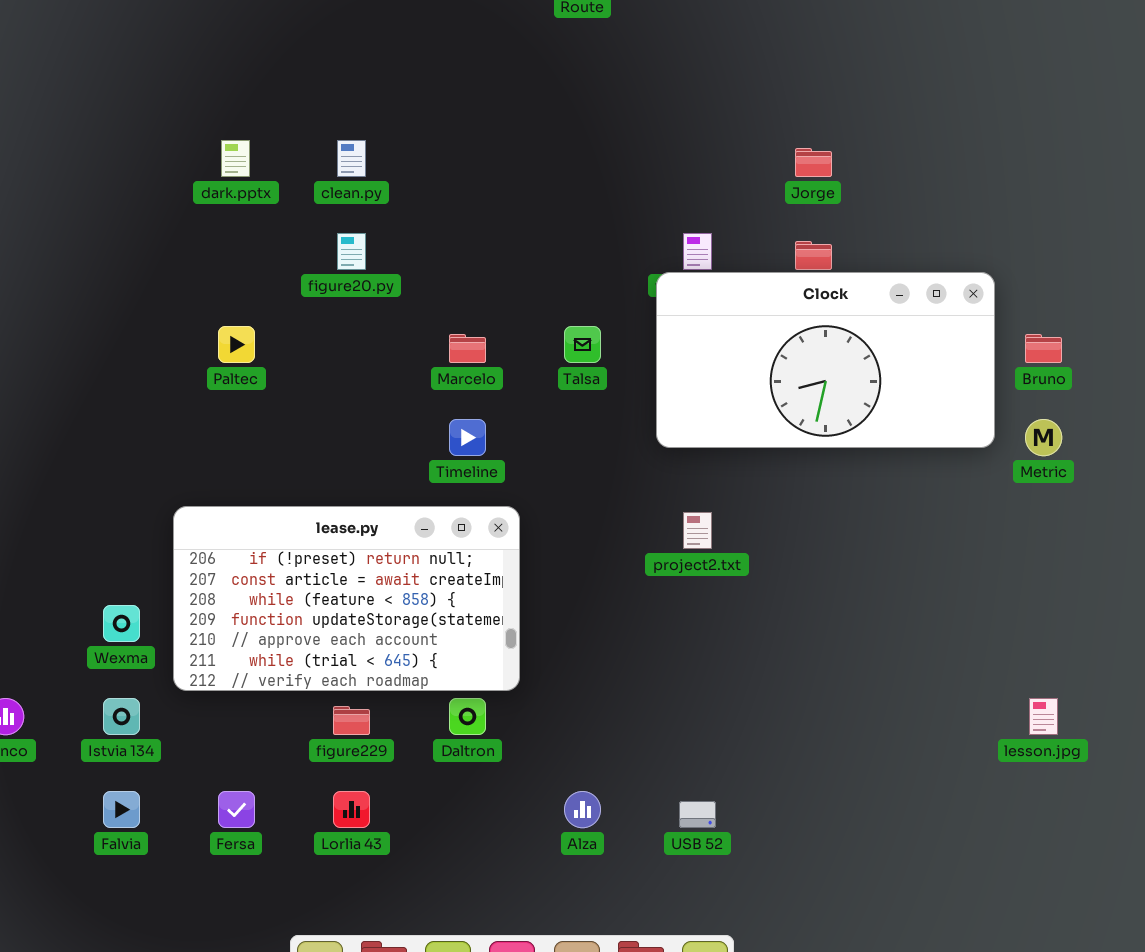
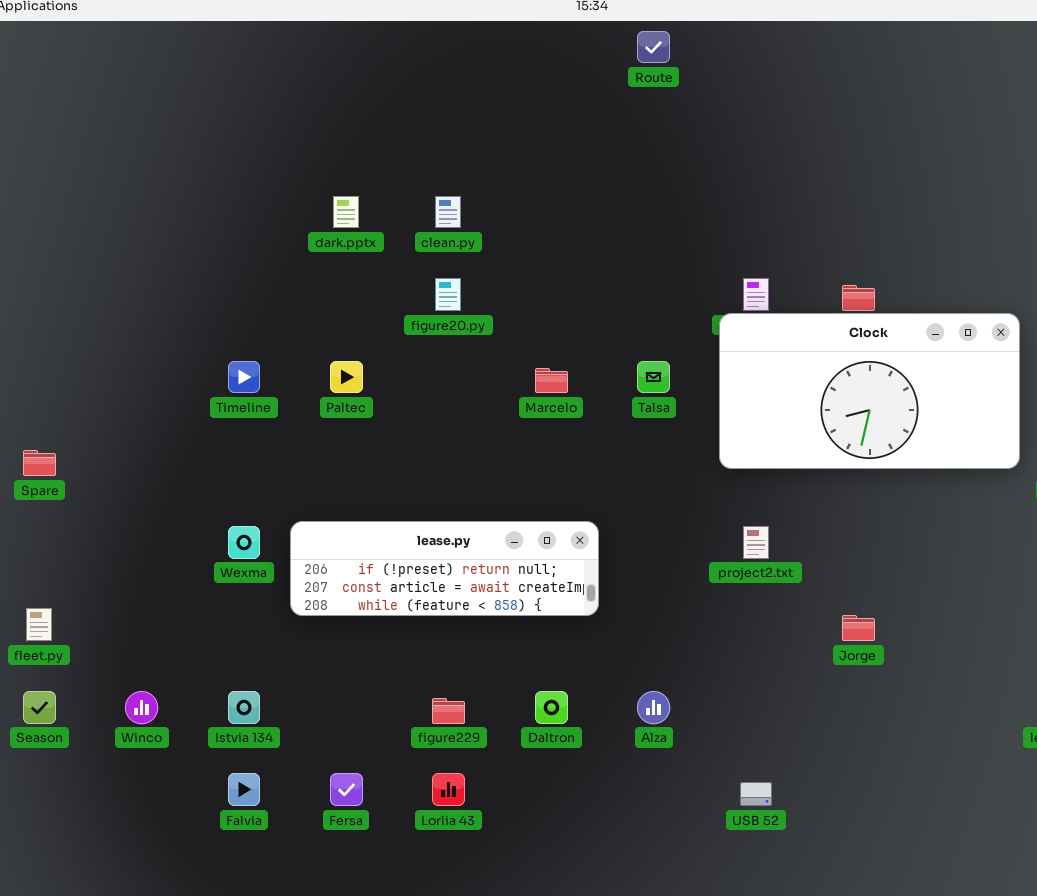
Jorge: [795,148,832,177] -> [842,615,875,641], moved
Timeline: [449,419,486,456] -> [228,361,260,393], moved
lease.py: [173,506,520,691] -> [290,521,599,616], resized
Wexma: [103,605,140,642] -> [228,526,260,559], moved
Alza: [564,791,601,828] -> [637,691,670,724], moved

